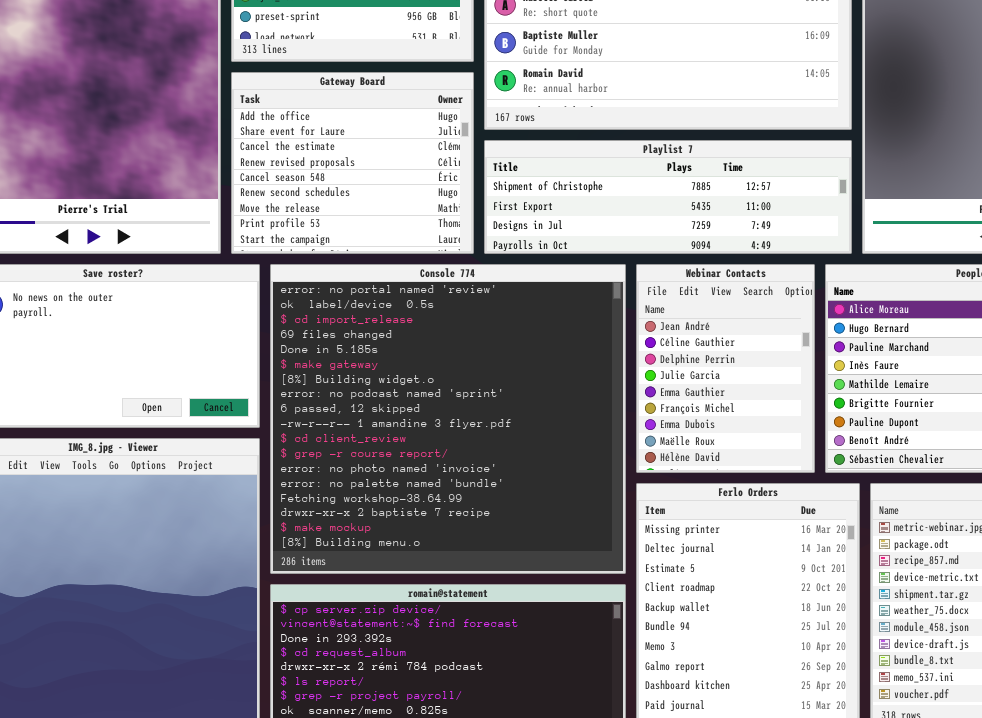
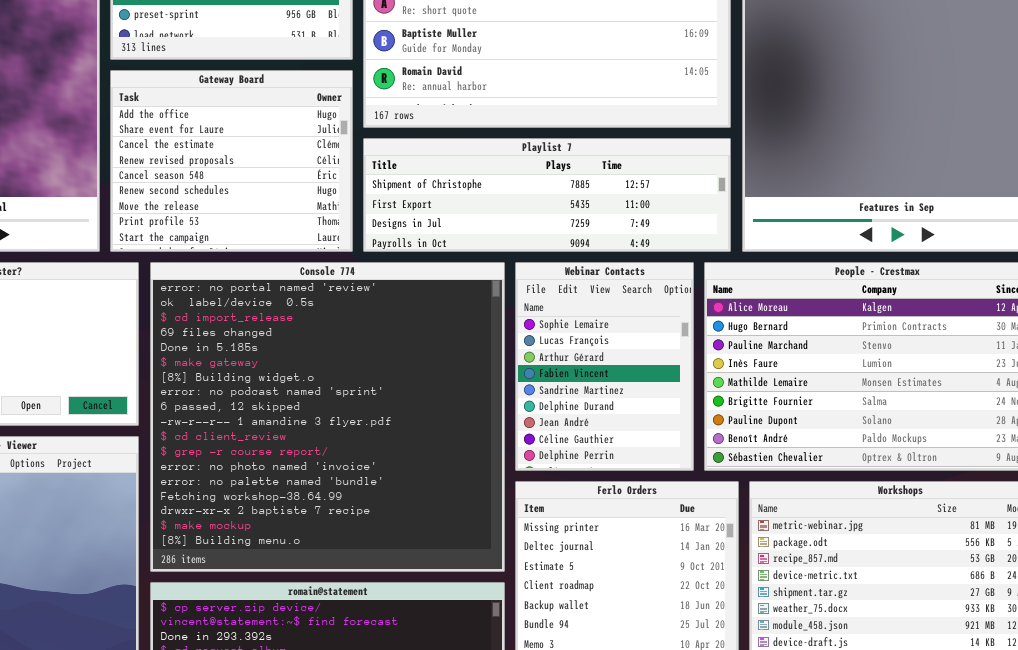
Webinar Contacts: [636,264,815,473] -> [515,262,694,471], scrolled up 6 rows

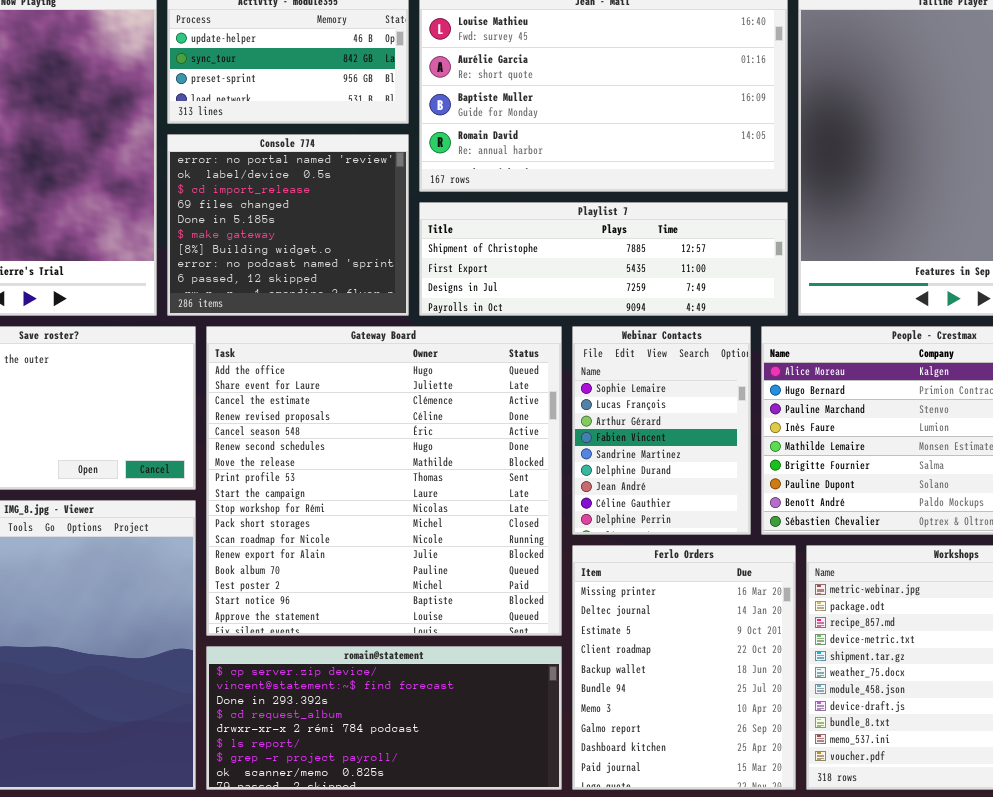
Gateway Board: [110,70,353,252] -> [206,326,562,636], moved, resized
Console 774: [150,262,505,572] -> [167,134,409,316], moved, resized

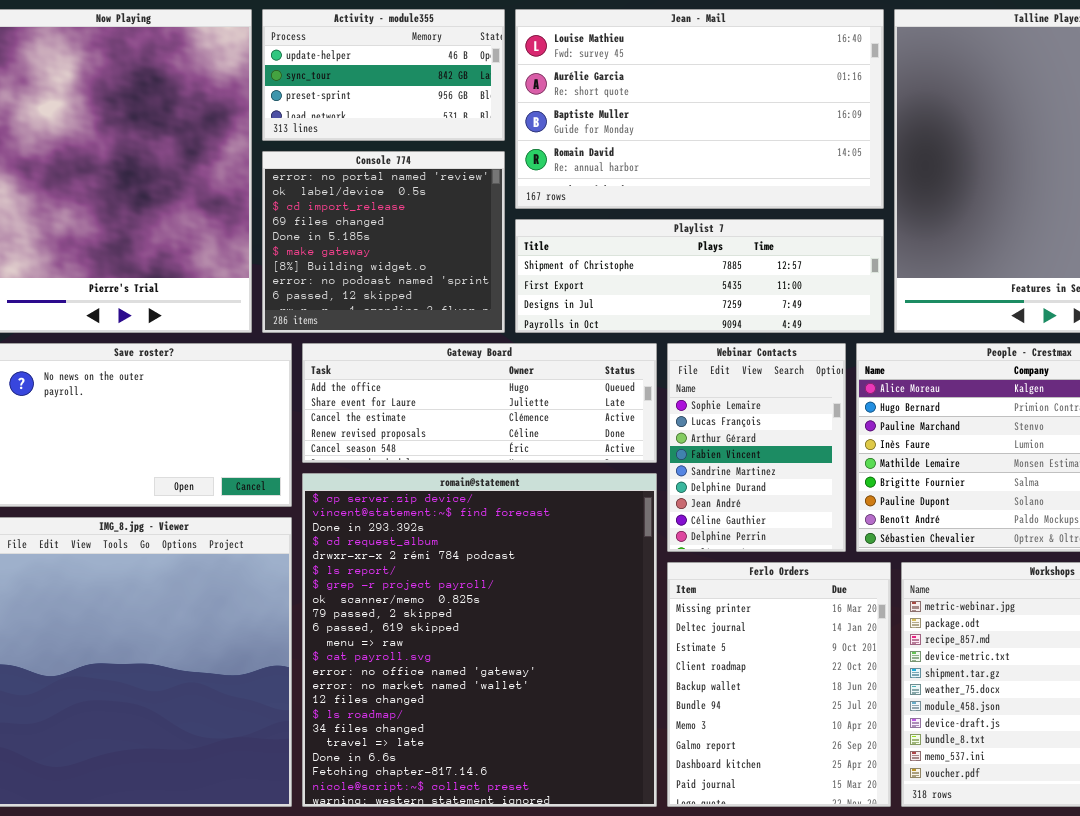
Gateway Board: [206,326,562,636] -> [302,343,657,463], resized
romain@statement: [206,646,562,790] -> [302,473,657,807], resized

